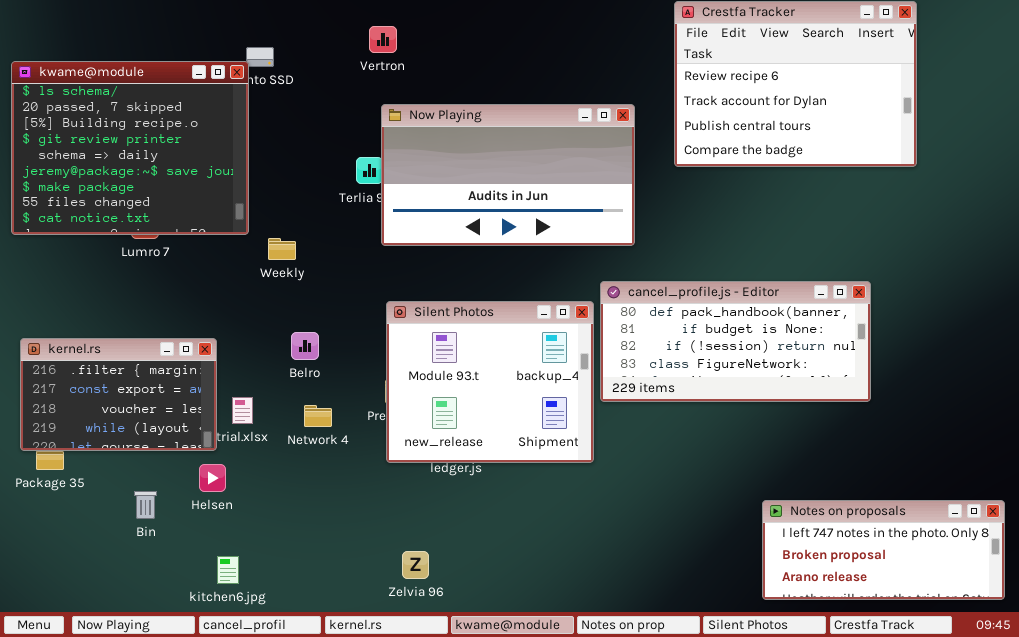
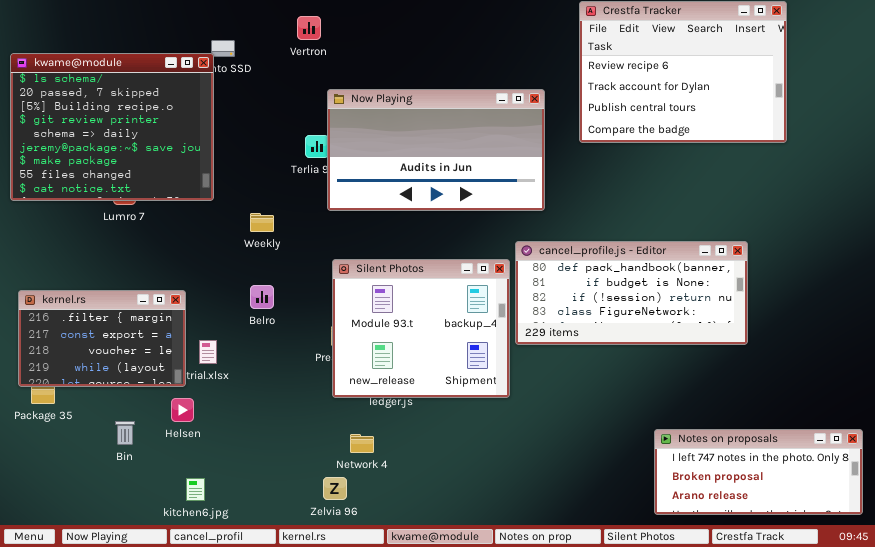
Vertron: [369,26,397,53] -> [297,16,321,40], moved
Weekly: [268,238,296,260] -> [250,213,274,232], moved
Network 4: [304,405,332,427] -> [350,434,374,453], moved
Zelvia 96: [402,551,429,579] -> [323,477,347,500], moved

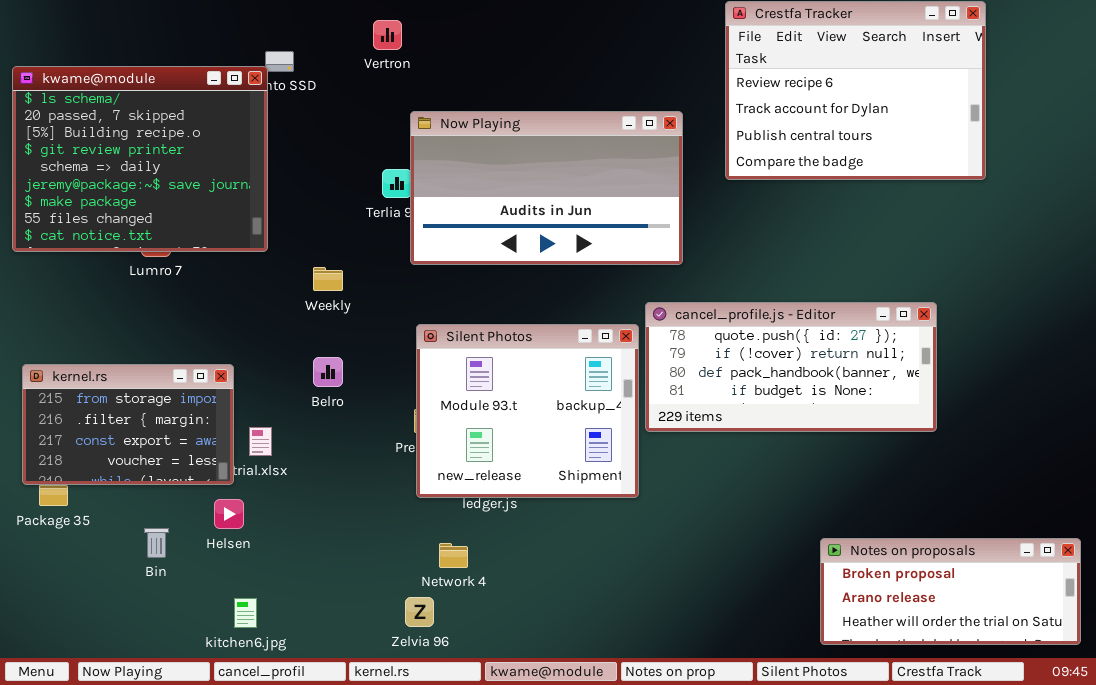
cancel_profile.js - Editor: [515,241,748,345] -> [645,302,937,432], scrolled up 2 rows
kernel.rs: [18,290,186,387] -> [22,364,234,485], scrolled up 1 row
Notes on proposals: [654,429,863,515] -> [820,538,1081,645], scrolled down 1 row

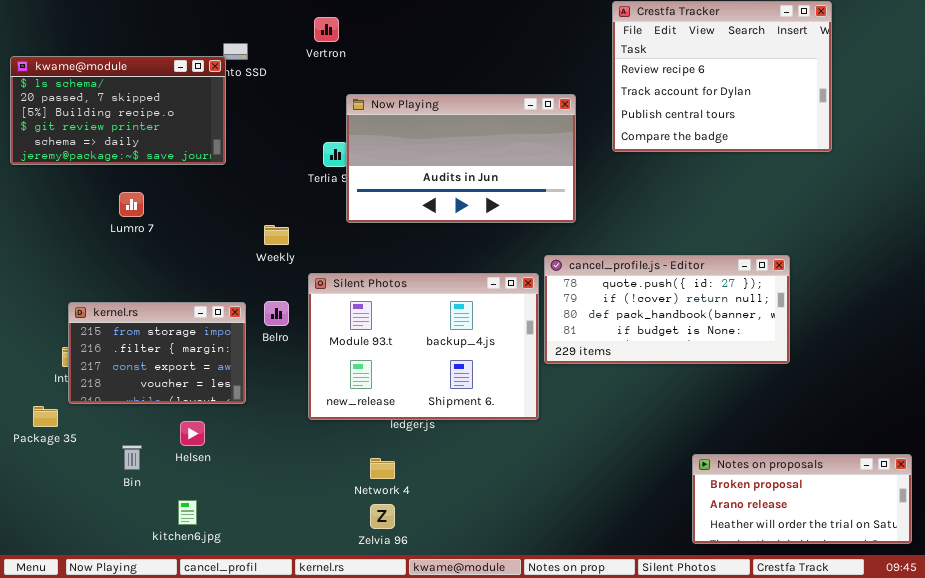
kwame@module: [12,66,268,252] -> [10,56,226,165], resized
Silent Photos: [416,324,639,498] -> [308,273,539,420], resized
kernel.rs: [22,364,234,485] -> [68,302,246,404], moved
Zelvia 96: [405,597,434,627] -> [370,504,395,529], moved
kitchen6.jpg: [234,598,257,628] -> [178,500,197,525], moved

